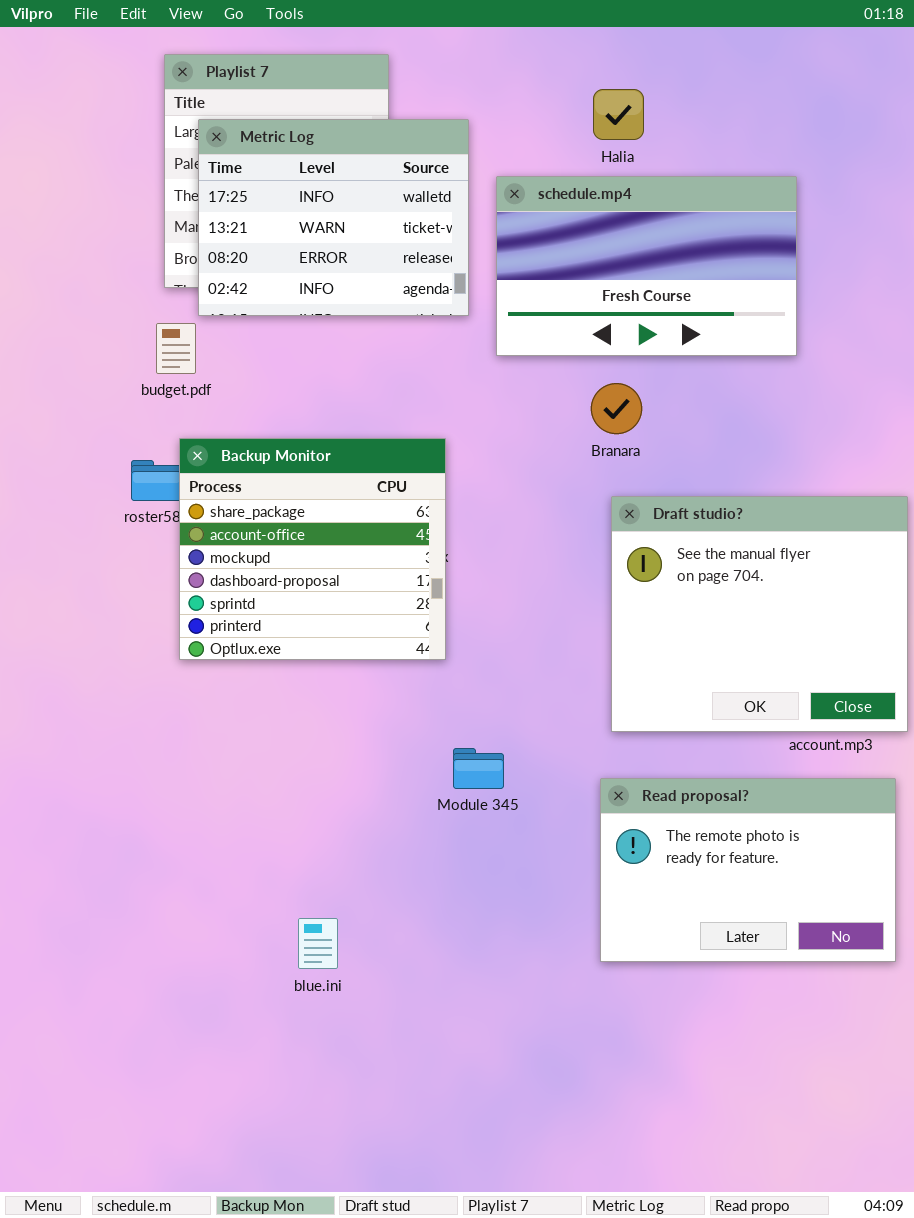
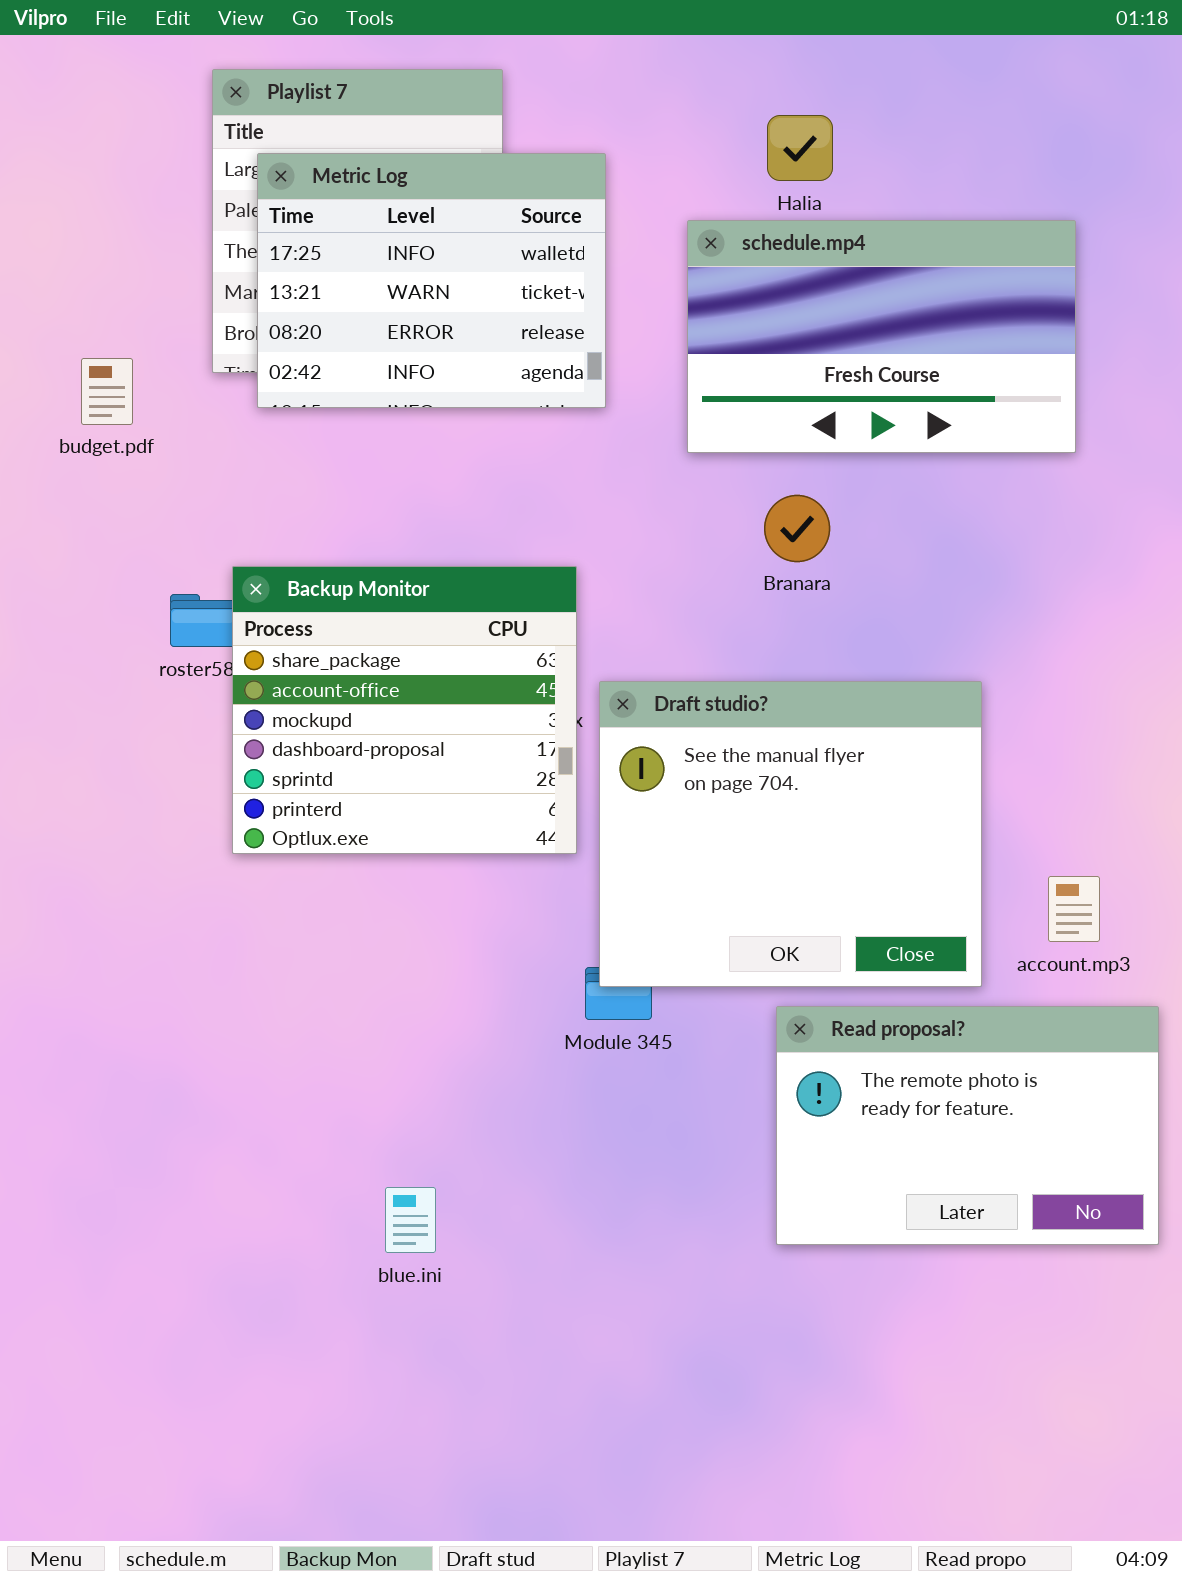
schedule.mp4: [496,176,797,356] -> [687,220,1076,453], moved
budget.pdf: [156,323,196,374] -> [81,358,133,425], moved
Draft studio?: [611,496,908,732] -> [599,681,982,987], moved

